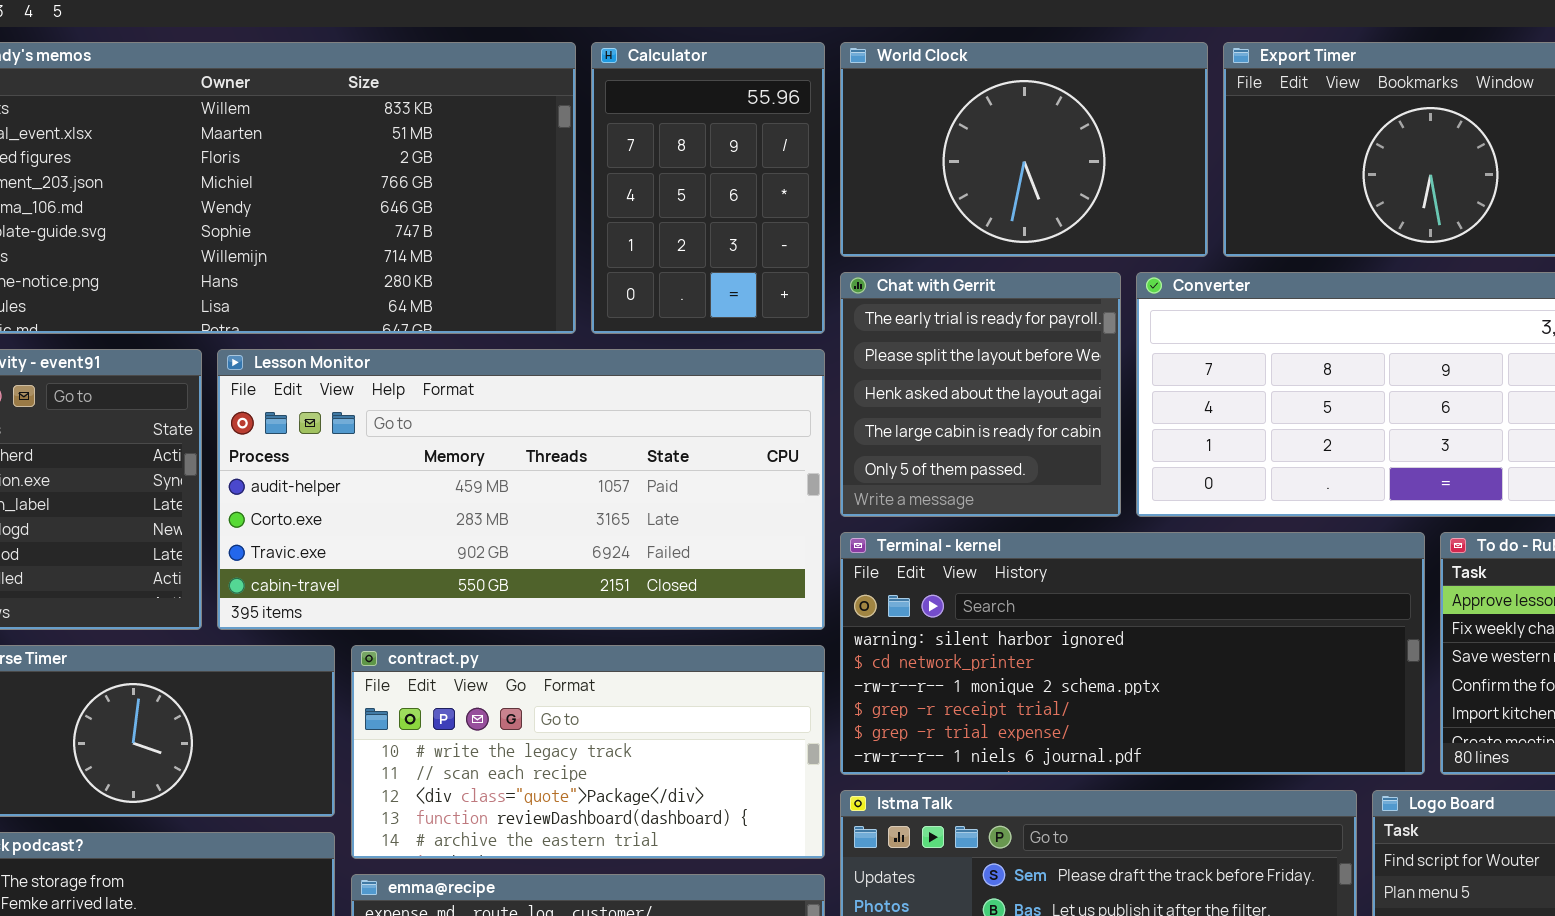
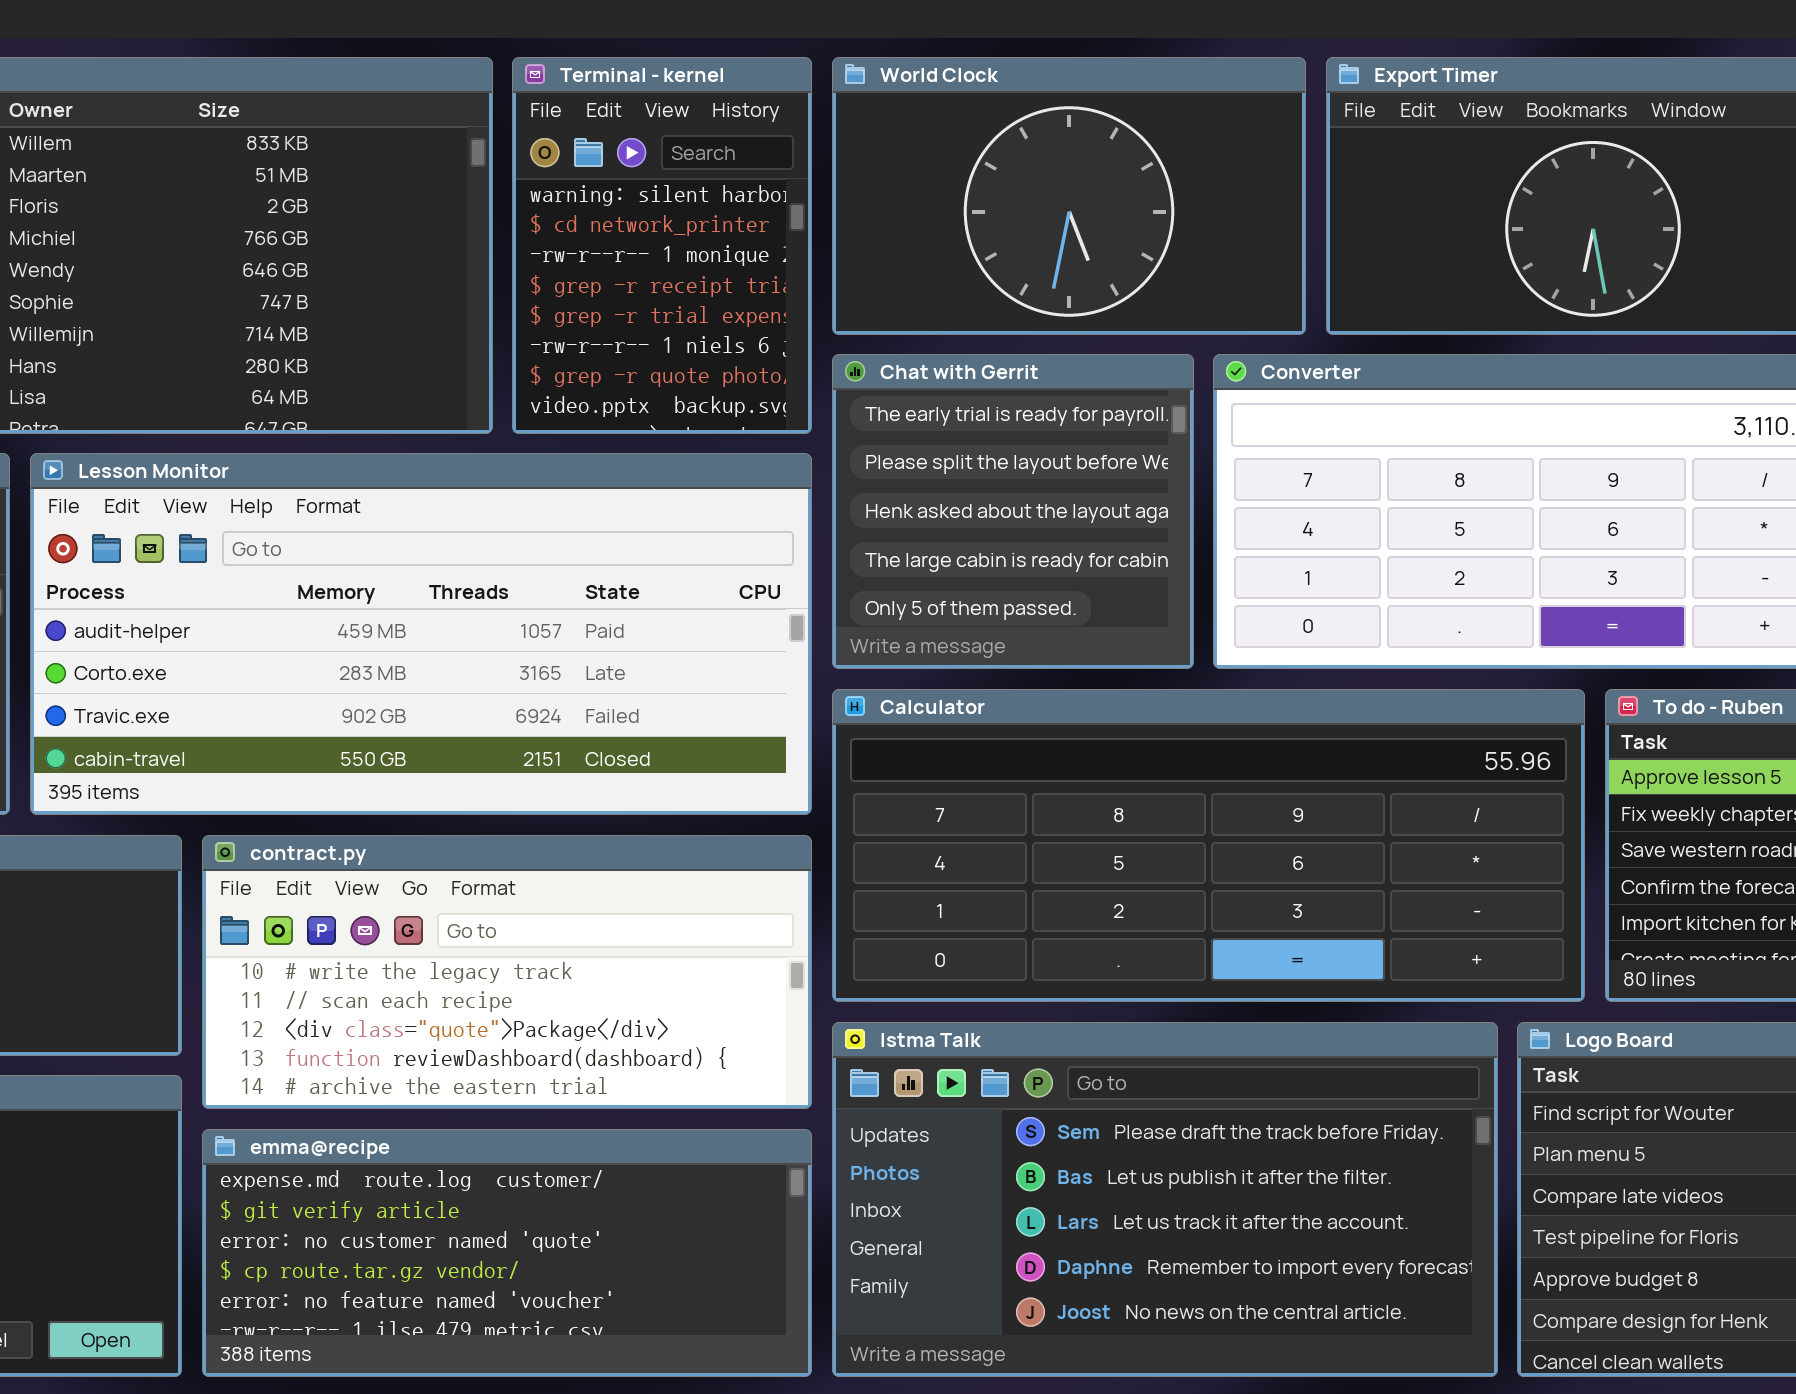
Calculator: [591,42,825,334] -> [832,689,1585,1002], moved, resized
Terminal - kernel: [840,532,1425,775] -> [512,57,812,434], moved, resized

